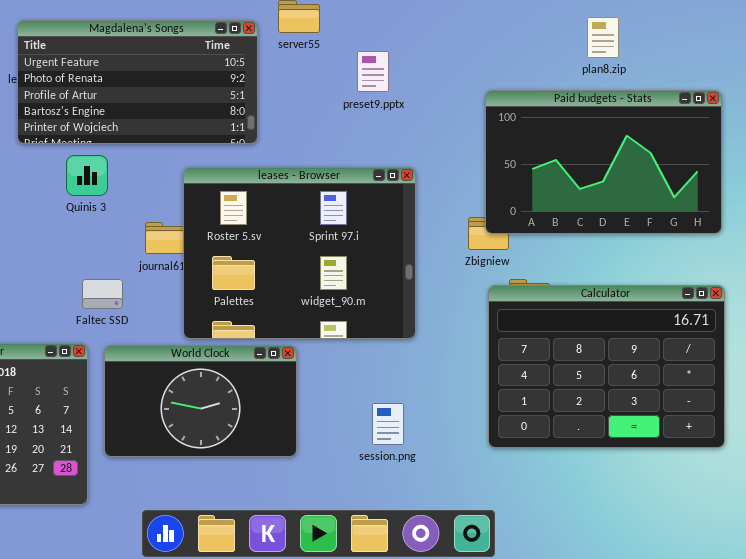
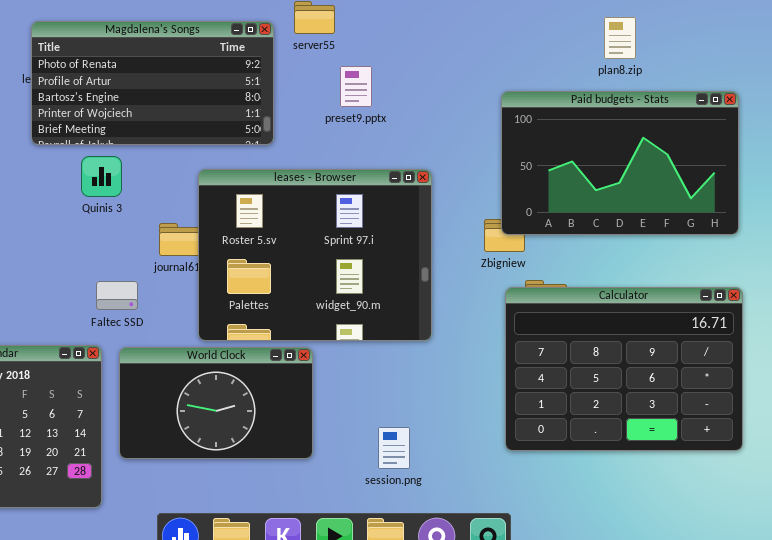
Magdalena's Songs: [17,20,258,144] -> [31,21,274,145], scrolled down 1 row
preset9.pptx: [357,51,389,92] -> [340,66,372,107], moved
session.png: [372,403,404,445] -> [378,427,410,469], moved

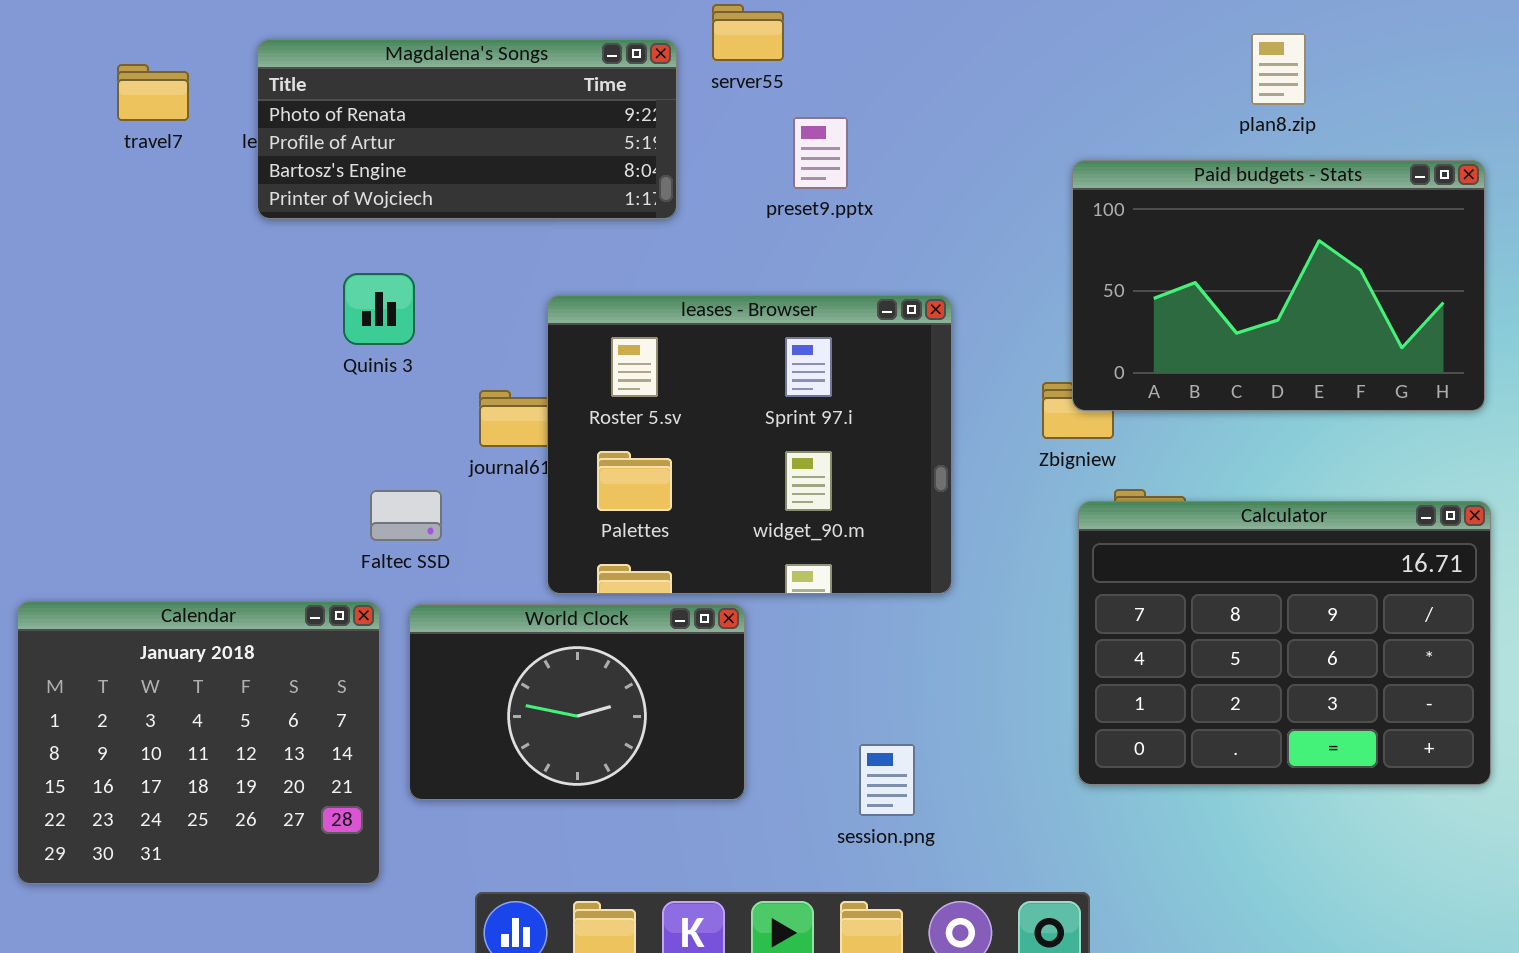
Magdalena's Songs: [31,21,274,145] -> [257,39,677,219], resized

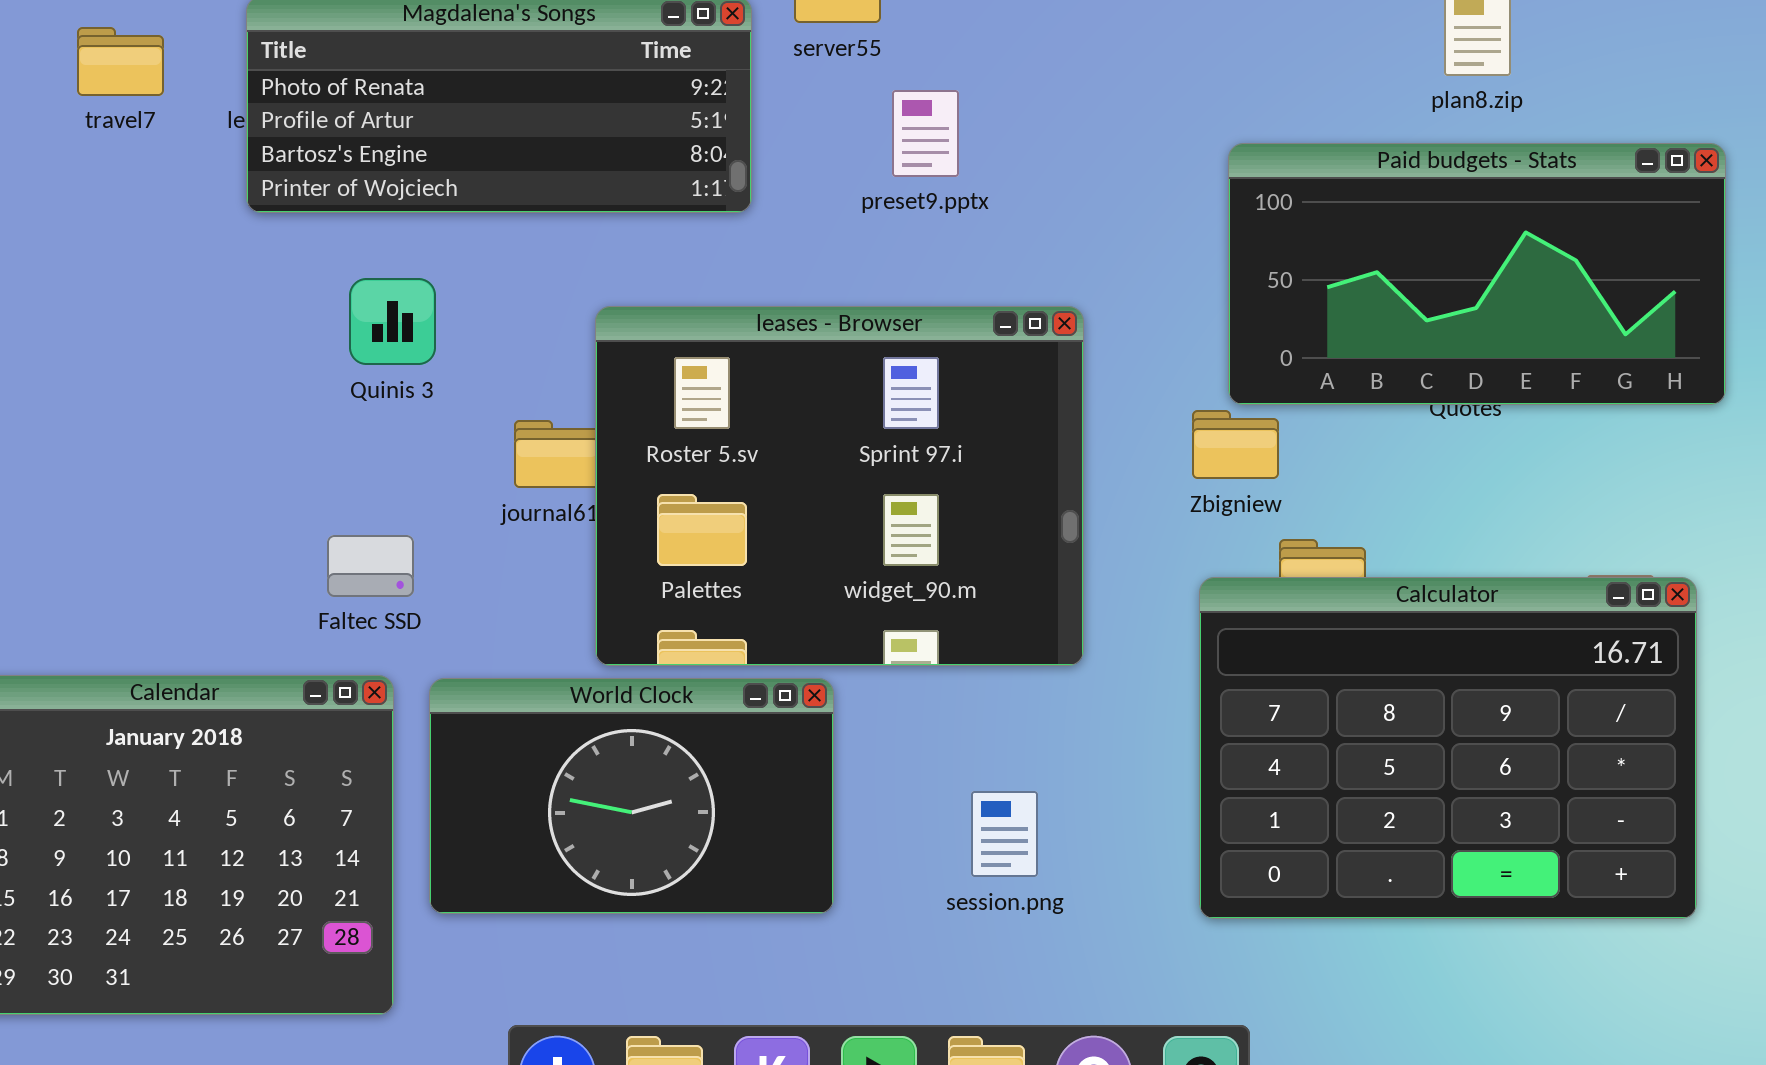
Paid budgets - Stats: [1072,160,1485,411] -> [1228,143,1726,405], resized
Faltec SSD: [370,490,442,541] -> [327,535,414,597], moved
Calculator: [1078,501,1491,785] -> [1199,577,1697,919], moved
session.png: [859,744,915,816] -> [971,791,1038,877], moved

